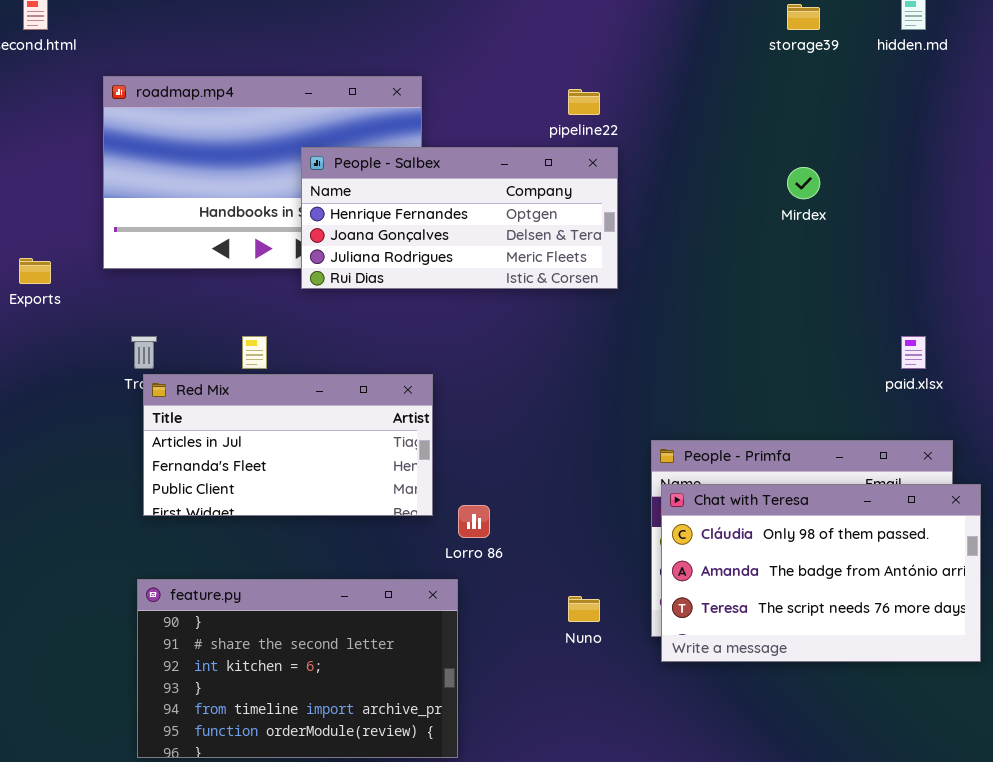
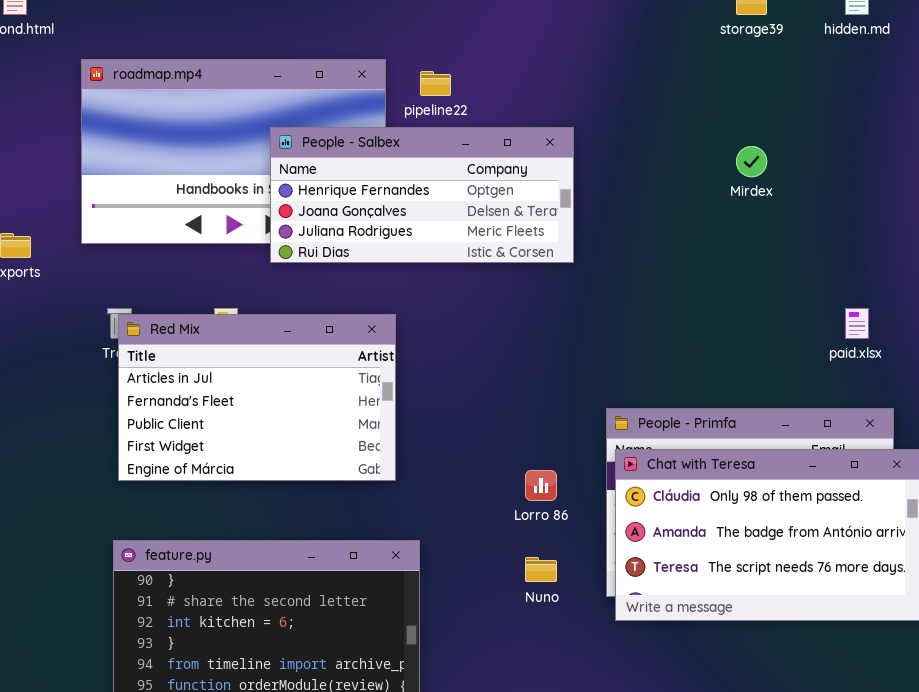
pipeline22: [568,89,600,115] -> [420,71,451,96], moved
Red Mix: [143,374,433,516] -> [118,314,396,481], resized
Lorro 86: [458,505,490,538] -> [525,470,557,501], moved

